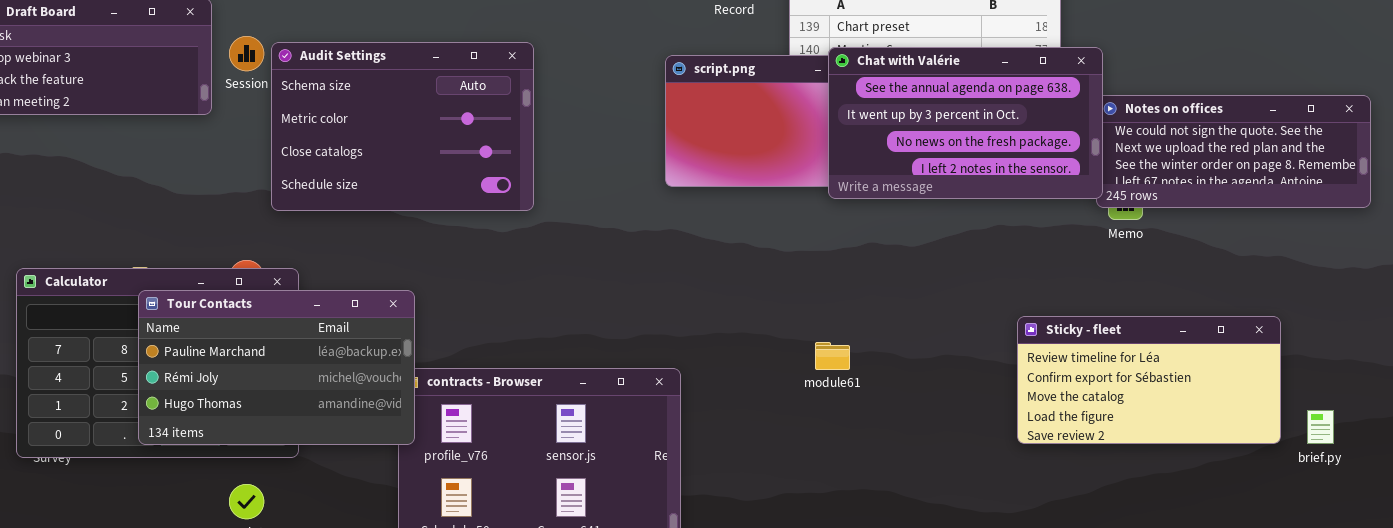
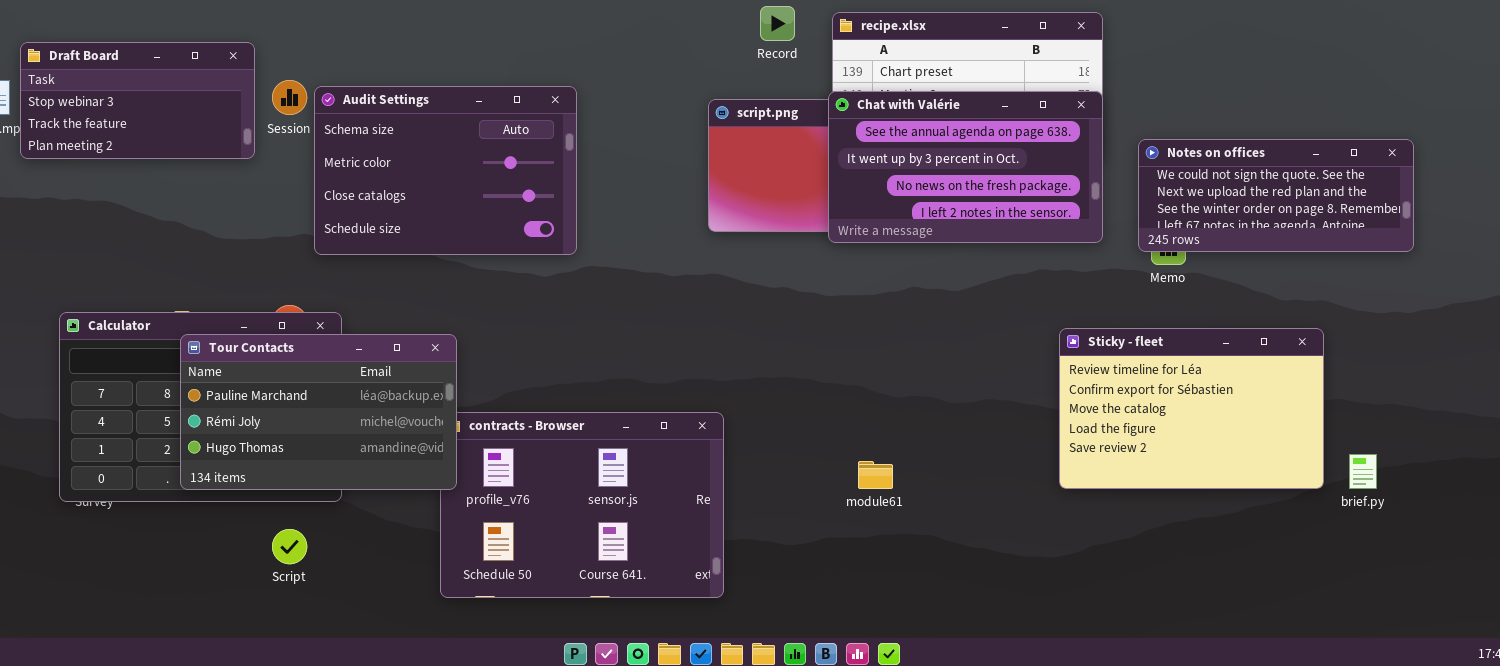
Chat with Valérie: [828,47,1103,199] -> [828,91,1103,243], moved
Sticky - fleet: [1017,316,1281,444] -> [1059,328,1324,489], resized
module61: [815,342,850,370] -> [858,461,893,489], moved

